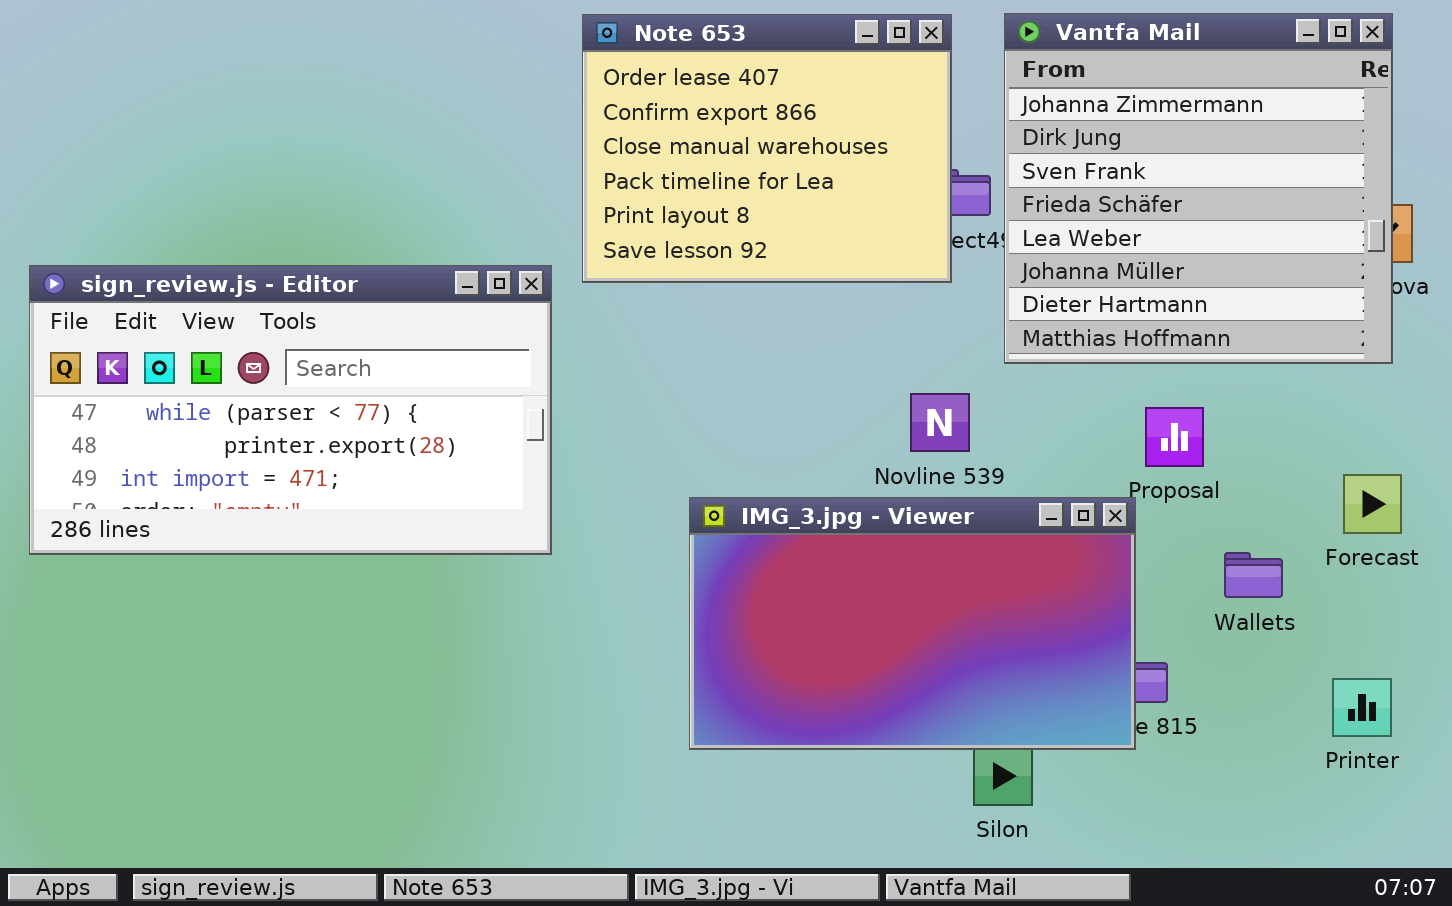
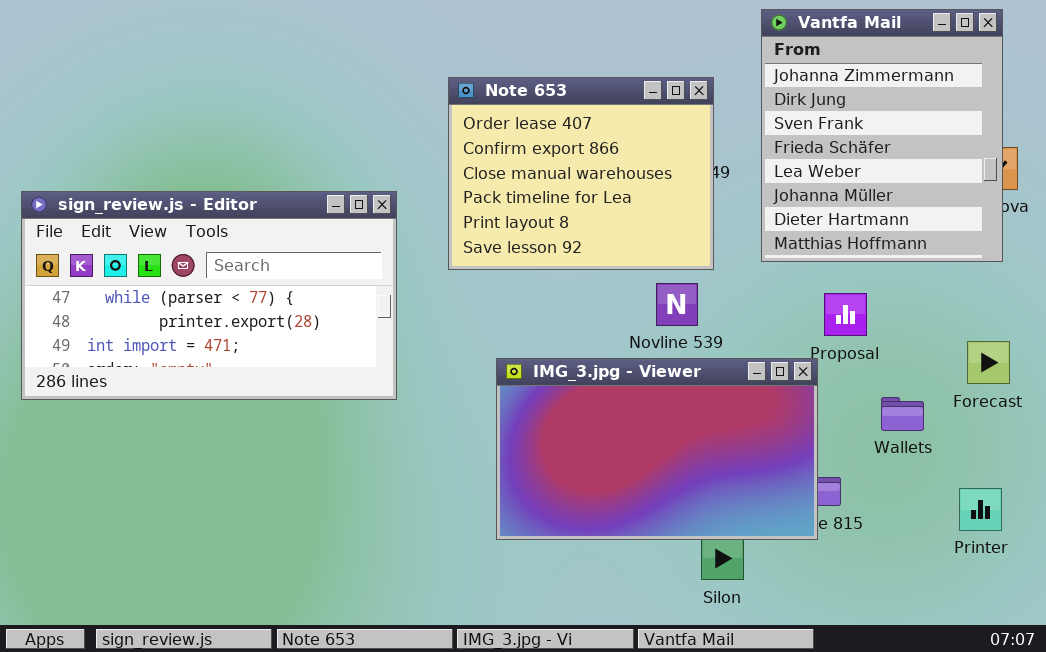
Vantfa Mail: [1004,13,1393,364] -> [761,9,1003,262], resized
Note 653: [582,14,952,283] -> [448,77,714,270], moved

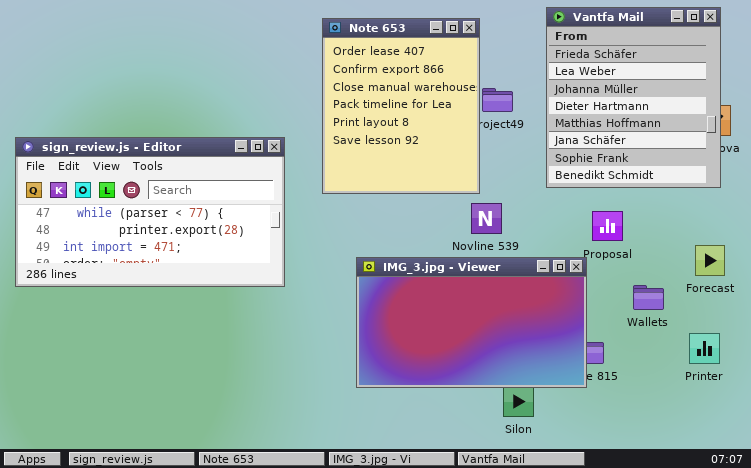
Vantfa Mail: [761,9,1003,262] -> [546,7,721,188], scrolled down 3 rows
Note 653: [448,77,714,270] -> [322,18,480,194], resized
Printer: [959,488,1002,531] -> [689,333,720,364], moved

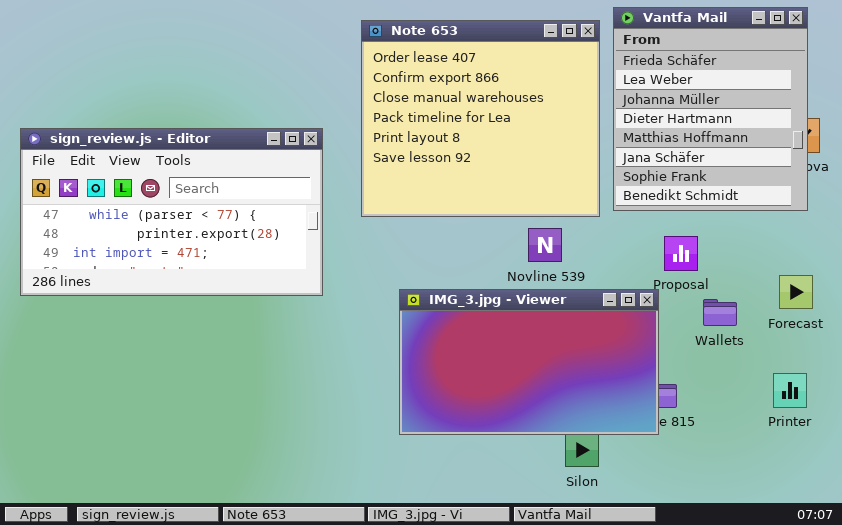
Note 653: [322,18,480,194] -> [361,20,600,217], resized
sign_review.js - Editor: [15,137,285,287] -> [20,128,323,296], moved
Wallets: [633,285,664,310] -> [703,299,737,326], moved

